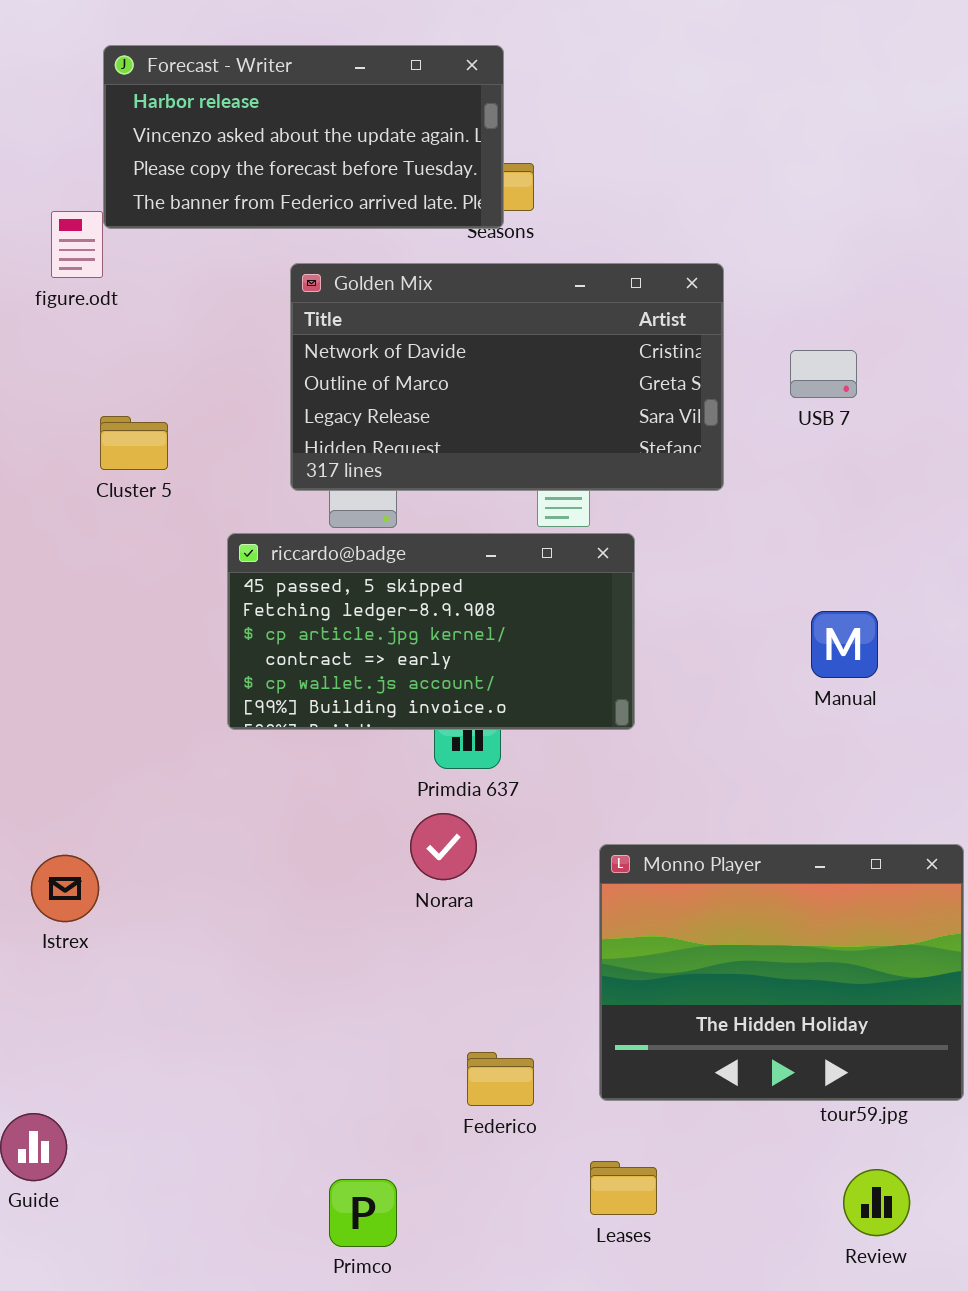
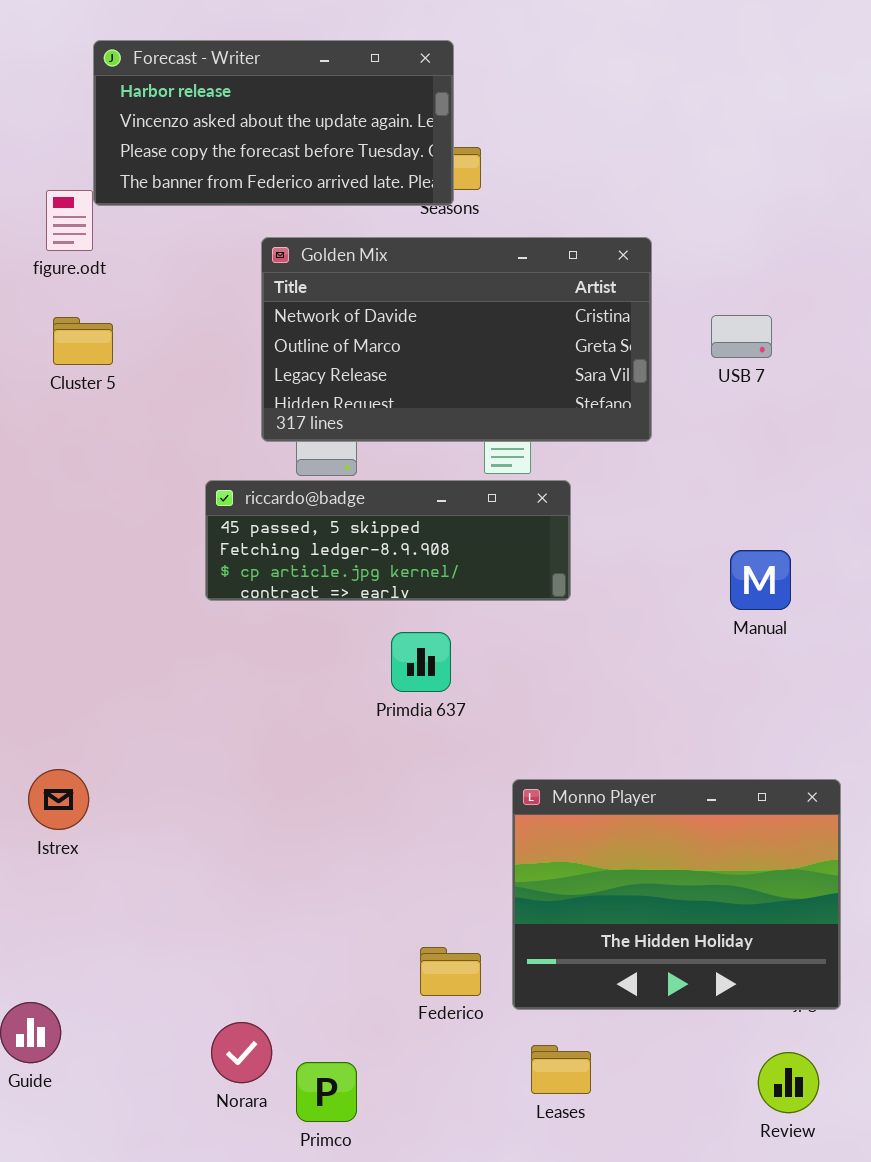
Cluster 5: [100,416,168,470] -> [53,317,113,365], moved
riccardo@badge: [227,533,635,730] -> [205,480,571,601], resized
Norara: [410,813,477,880] -> [211,1022,272,1083], moved
Monno Player: [599,844,964,1101] -> [512,779,841,1010], moved

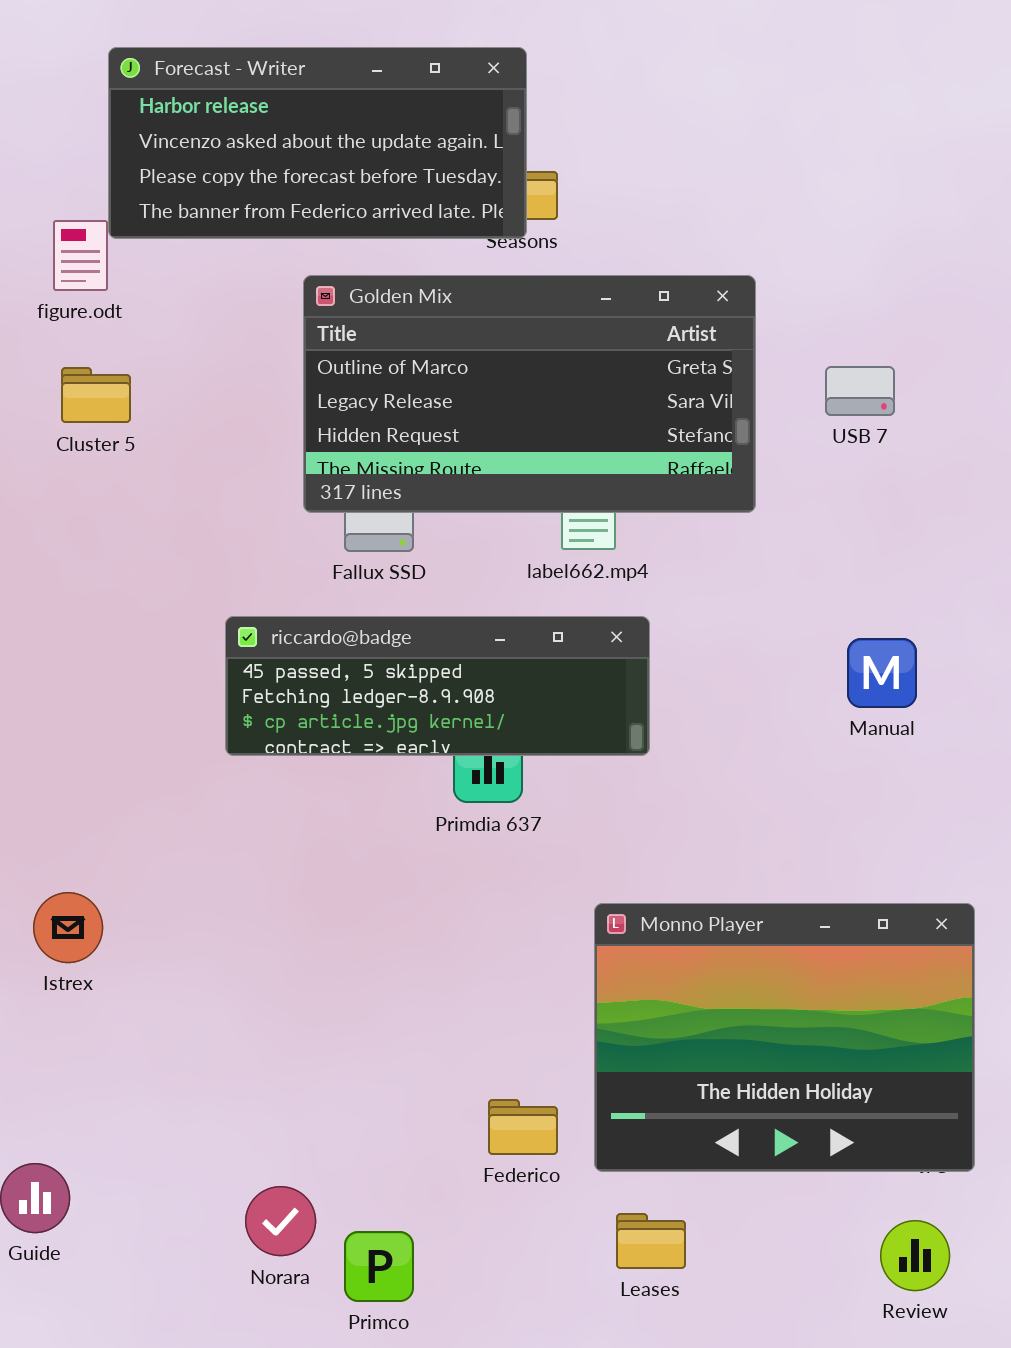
Golden Mix: [261,237,652,442] -> [303,275,756,513], scrolled down 1 row
riccardo@badge: [205,480,571,601] -> [225,616,650,756], moved

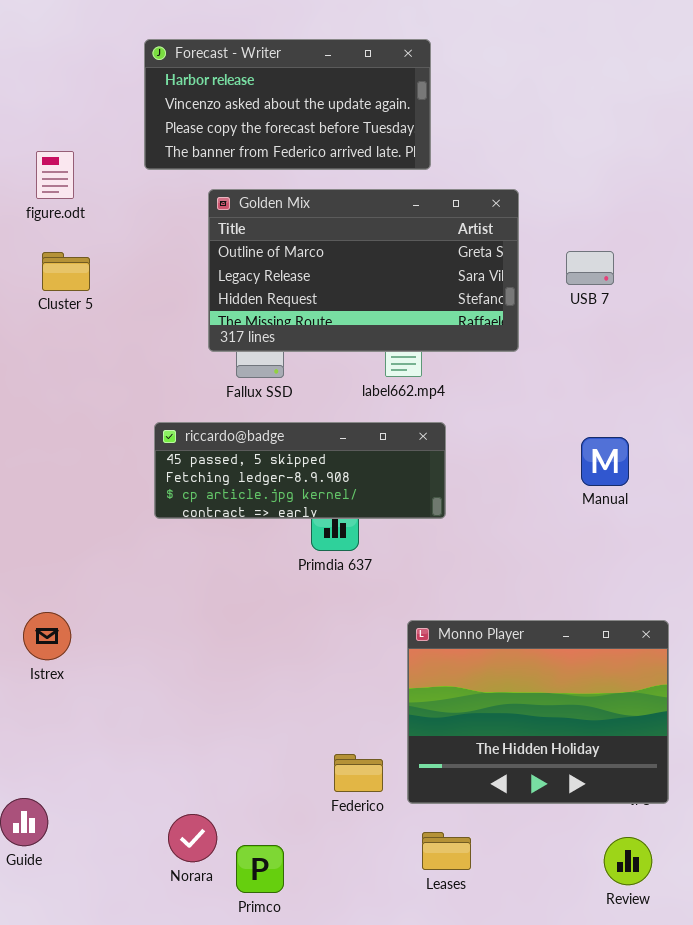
Forecast - Writer: [108,47,527,239] -> [144,39,431,170], moved

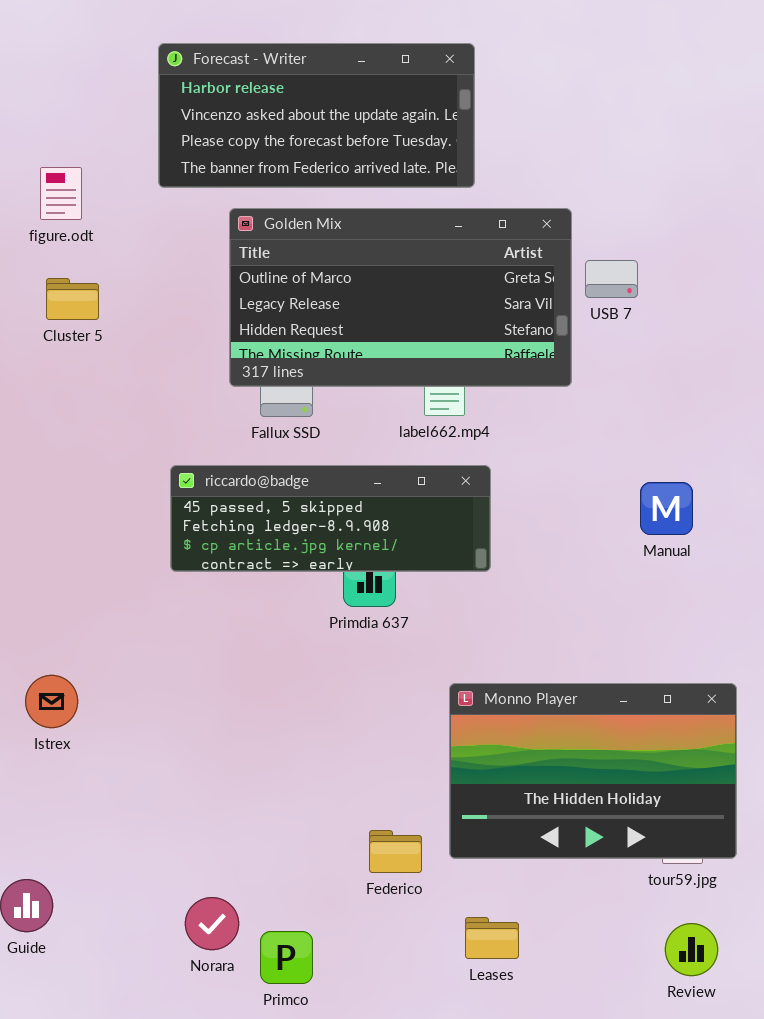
USB 7: [566,251,614,285] -> [585,260,638,298], moved
Monno Player: [407,620,669,804] -> [449,683,737,859], resized

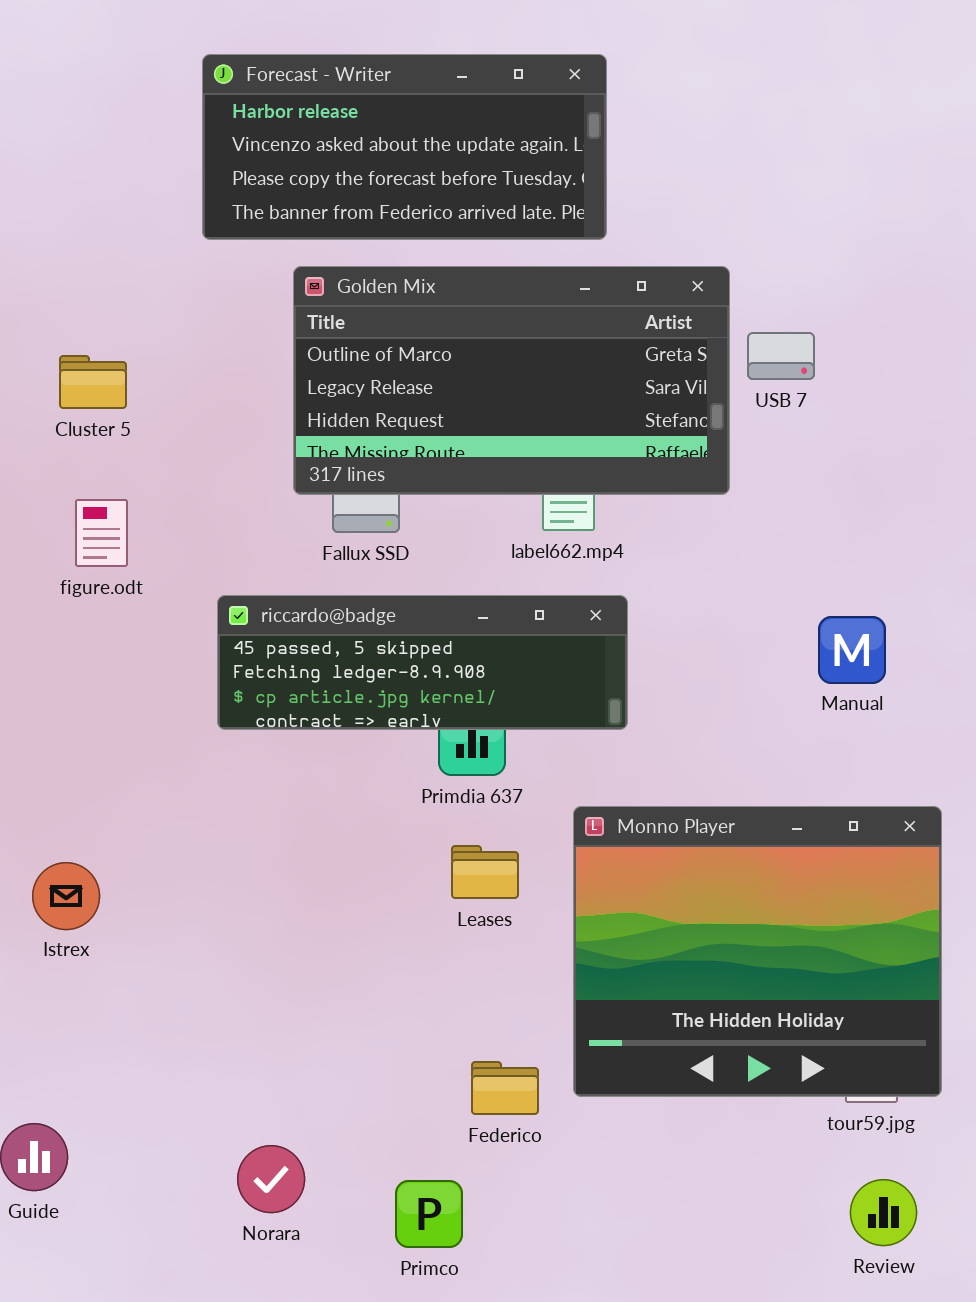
figure.odt: [40,167,82,220] -> [75,499,128,567], moved
Monno Player: [449,683,737,859] -> [573,806,942,1097], resized
Leases: [465,917,519,959] -> [451,845,519,899], moved
Primco: [260,931,313,984] -> [395,1180,463,1248], moved

